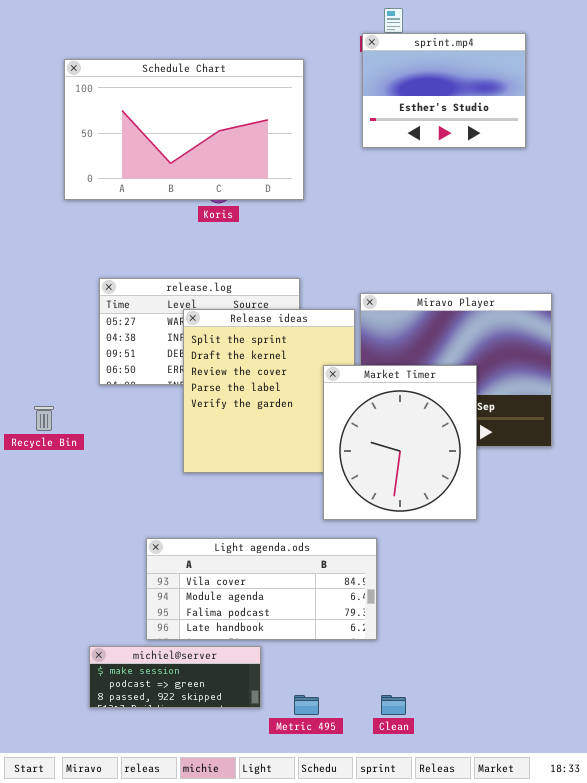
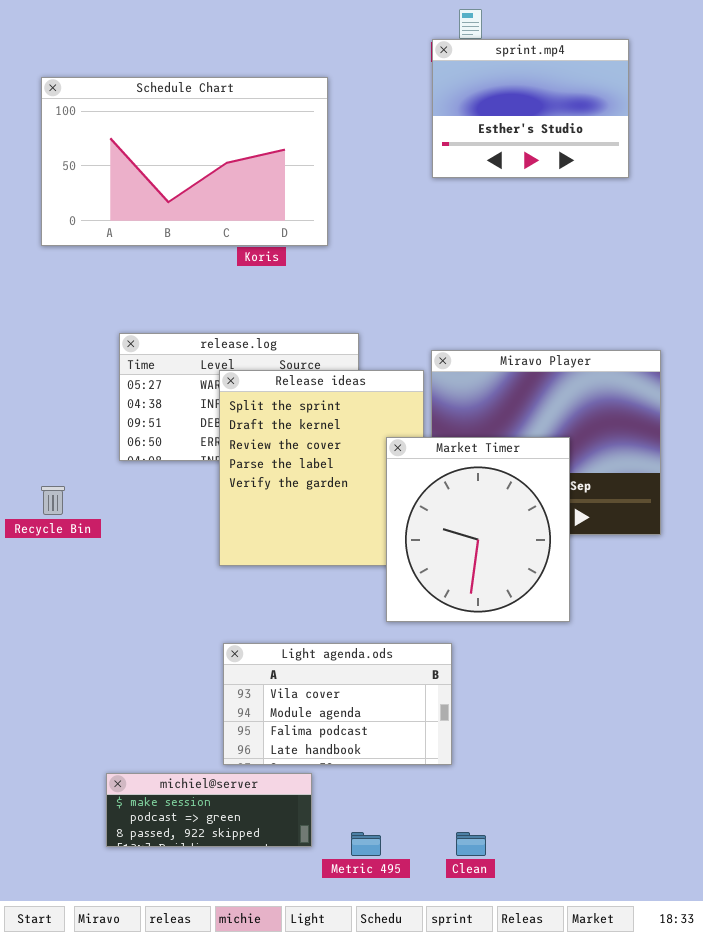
Schedule Chart: [64,59,304,200] -> [41,77,328,246], moved
Light agenda.ods: [146,538,377,640] -> [223,643,452,765], resized

